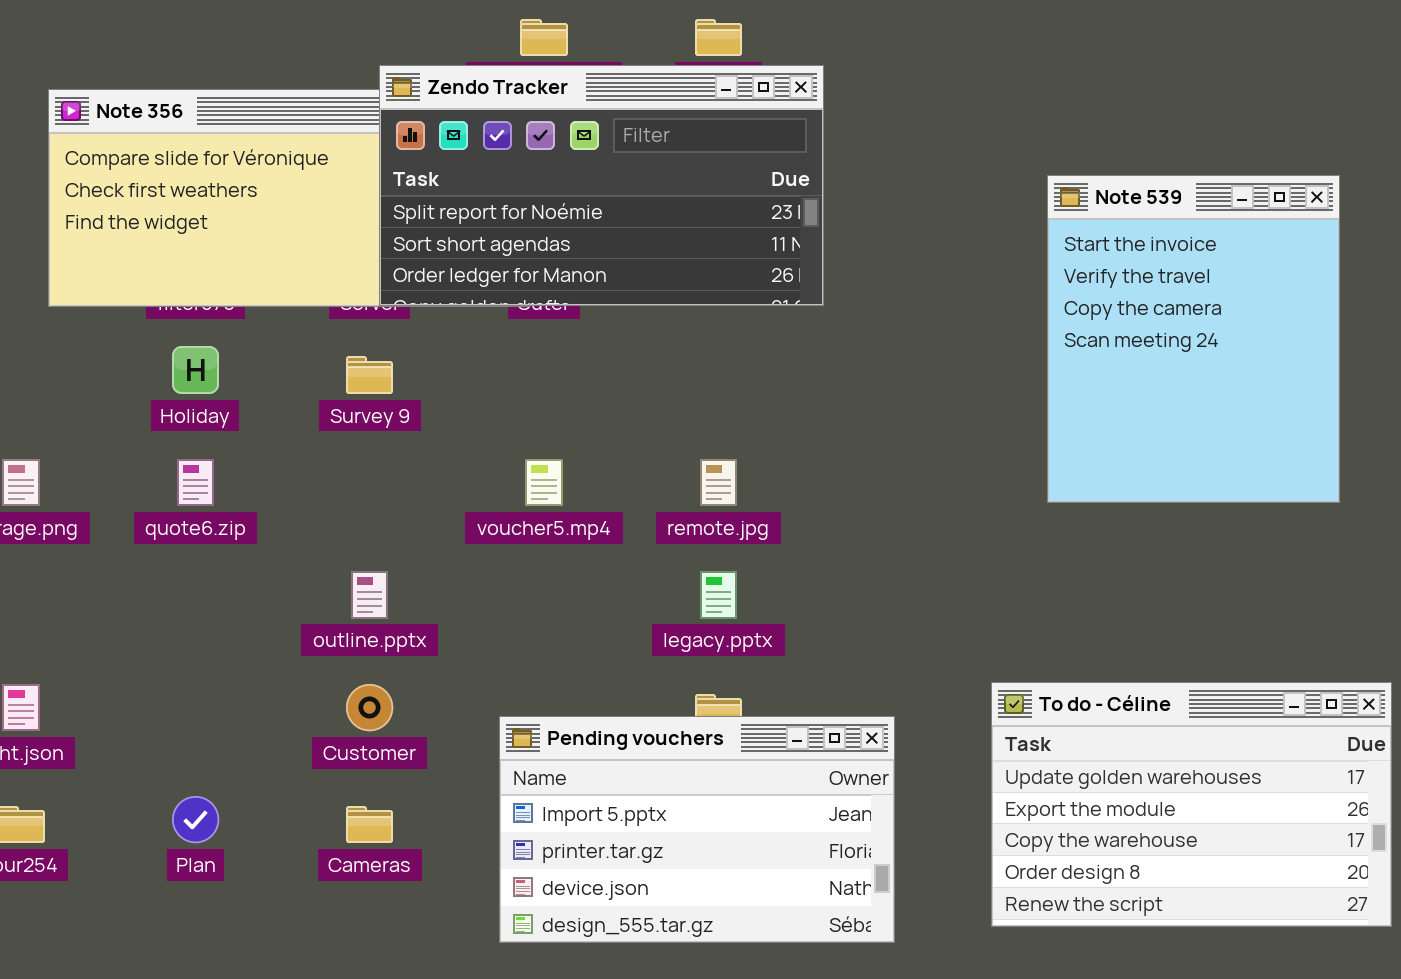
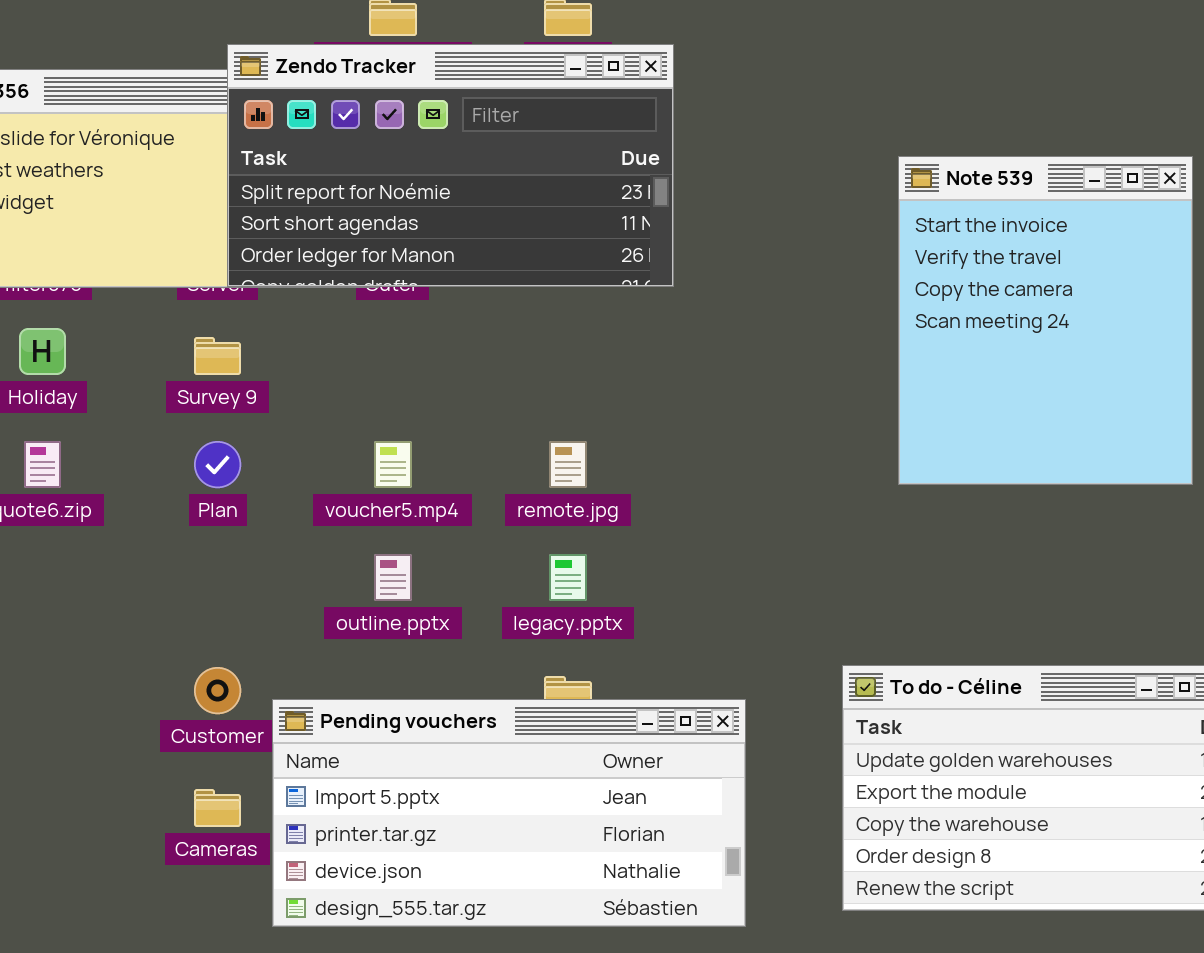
outline.pptx: [351,571,388,619] -> [374,554,412,601], moved
Pending vouchers: [499,716,895,943] -> [272,699,746,927], resized
Plan: [172,796,219,843] -> [194,441,241,488], moved

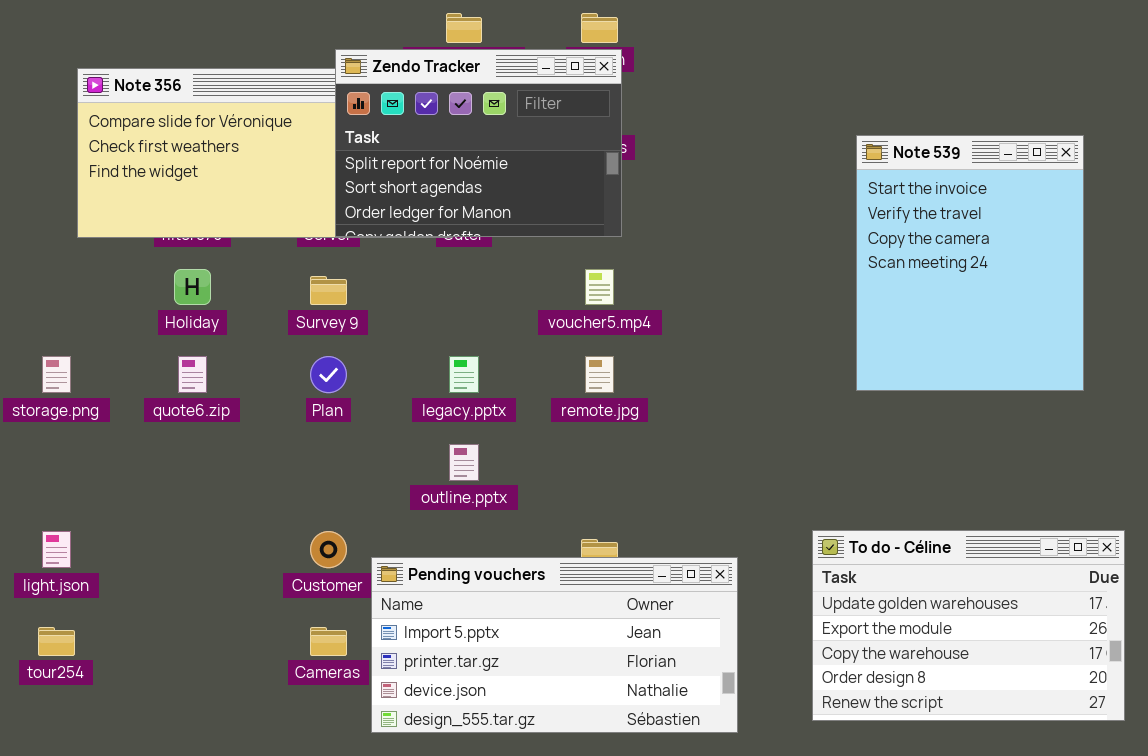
Zendo Tracker: [227,44,674,287] -> [335,49,622,237], resized
voucher5.mp4: [374,441,412,488] -> [585,269,614,305], moved
legacy.pptx: [549,554,587,601] -> [449,356,479,393], moved

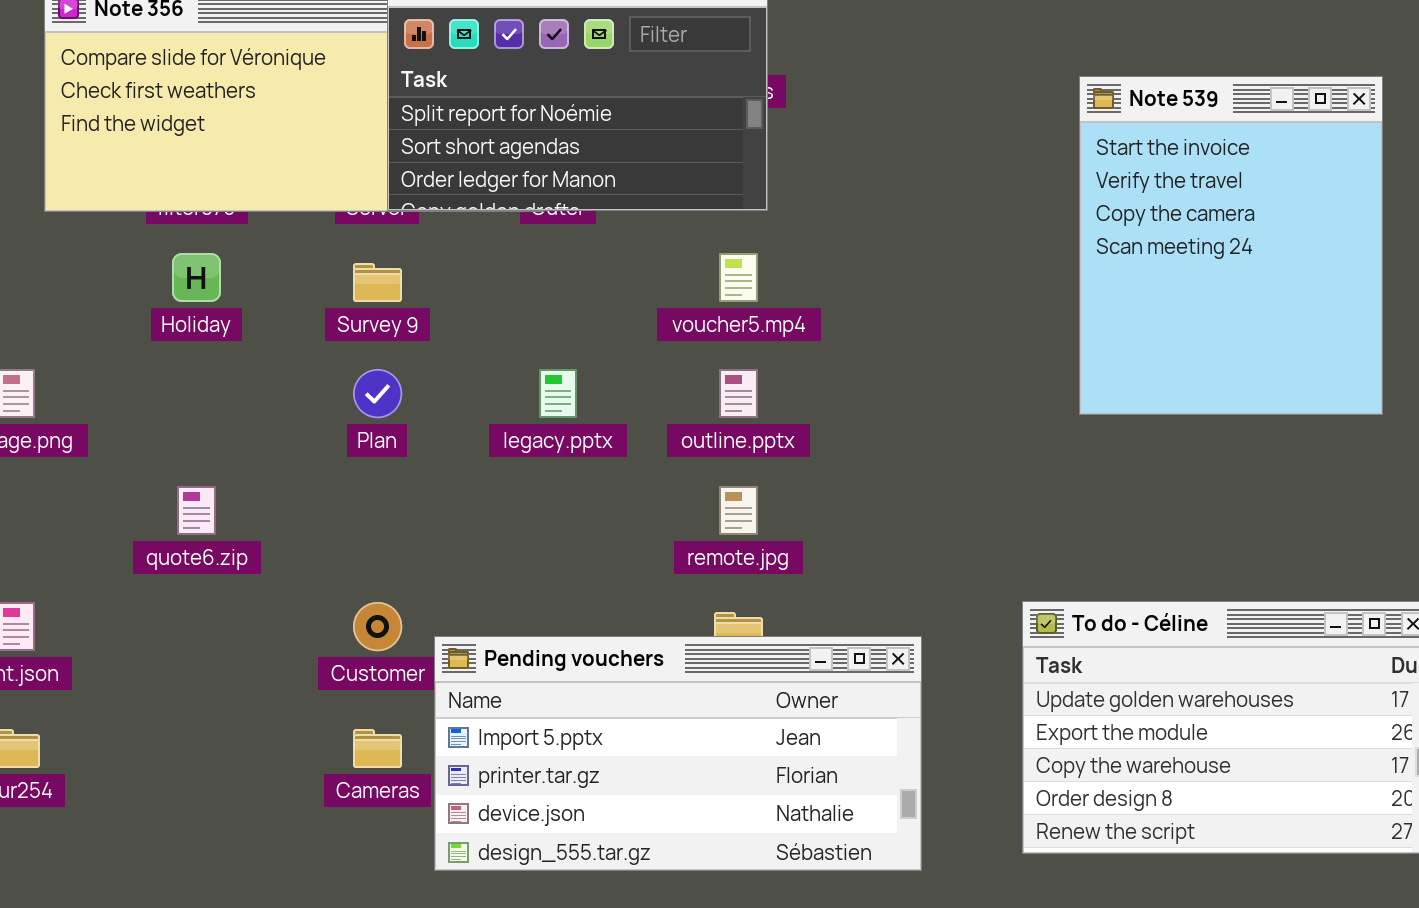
quote6.zip: [178,356,207,393] -> [177,486,216,535], moved
remote.jpg: [585,356,614,393] -> [719,486,758,535], moved
outline.pptx: [449,444,479,481] -> [719,369,758,418], moved

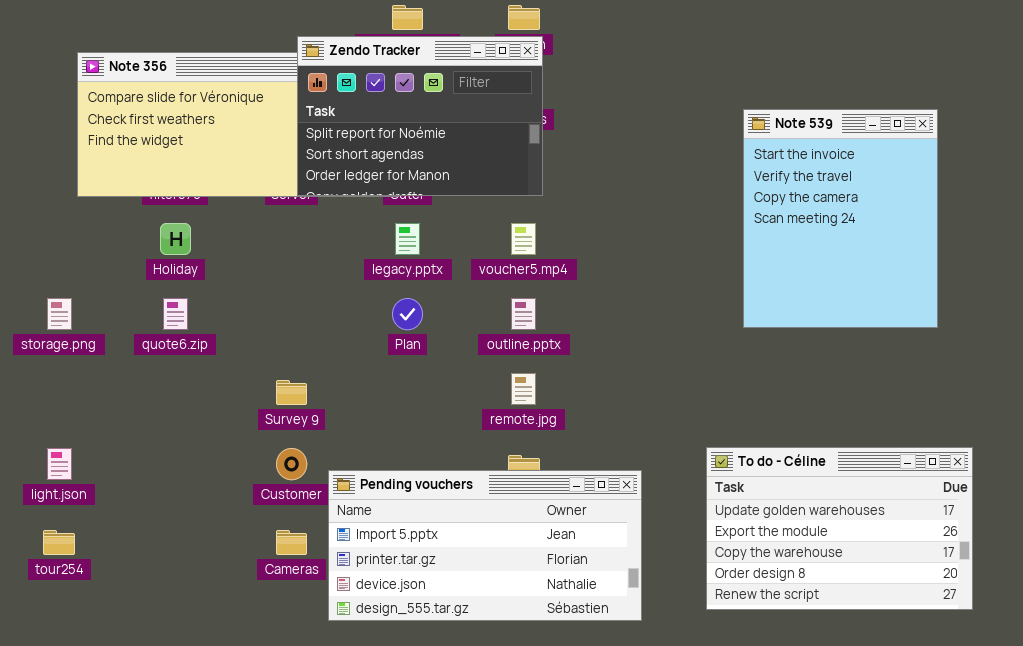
Survey 9: [353,263,402,302] -> [276,380,307,405], moved
Plan: [353,369,402,418] -> [392,298,423,330], moved
legacy.pptx: [539,369,577,418] -> [395,223,420,255], moved
quote6.zip: [177,486,216,535] -> [163,298,188,330], moved

